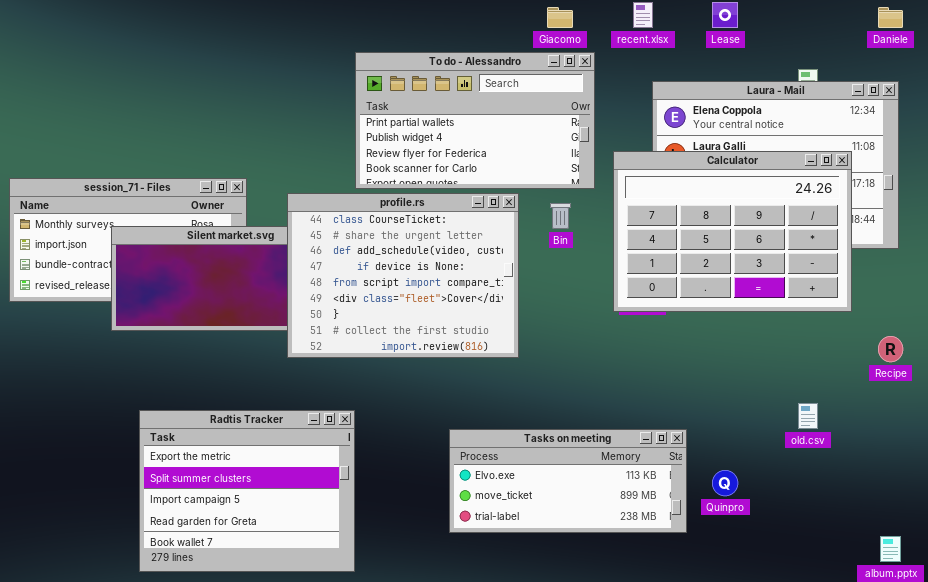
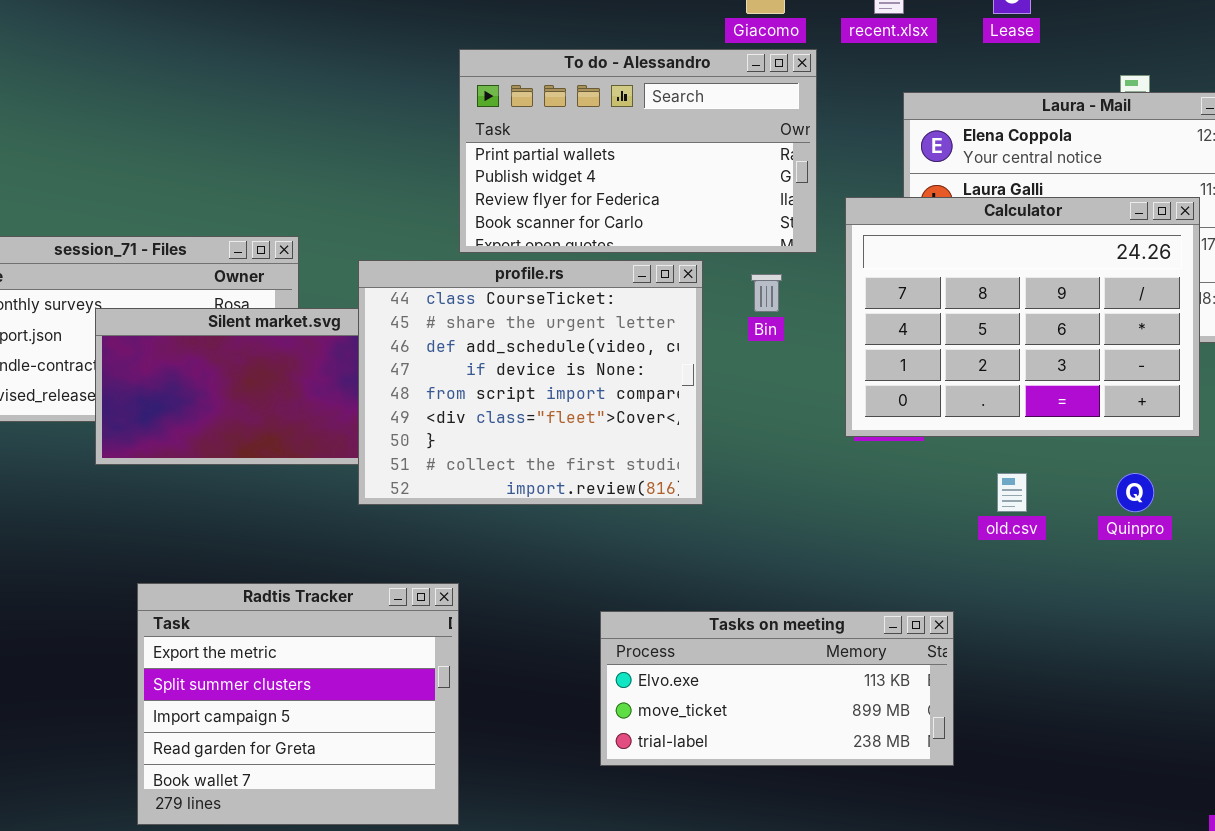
old.csv: [798,403,818,429] -> [997,473,1027,512], moved
Quinpro: [712,470,738,496] -> [1116,473,1154,512], moved

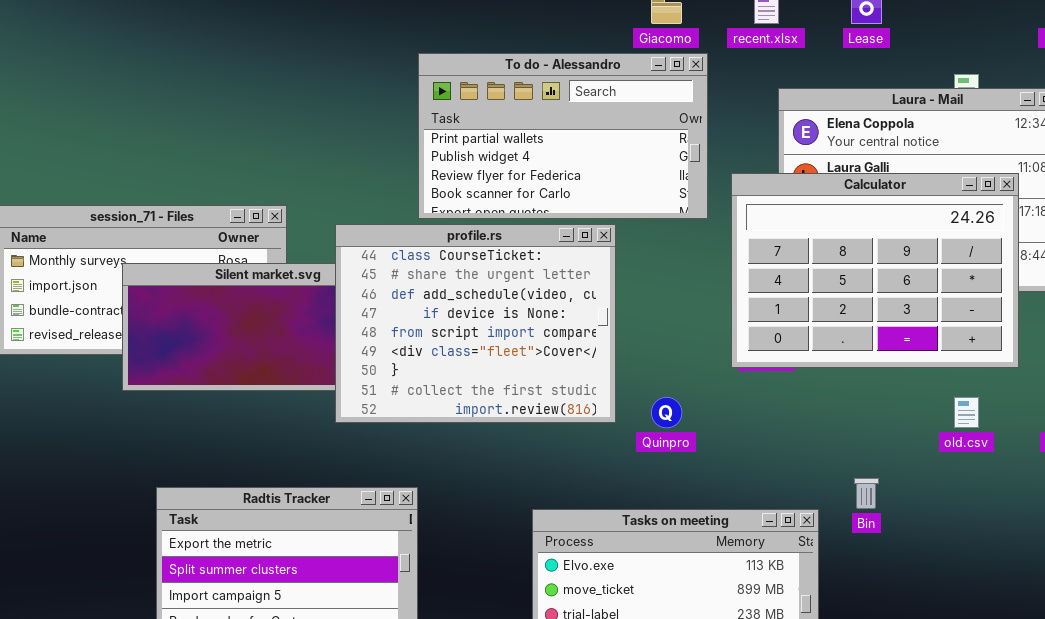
Bin: [751,274,782,312] -> [854,478,879,509], moved
old.csv: [997,473,1027,512] -> [954,397,979,428], moved
Quinpro: [1116,473,1154,512] -> [651,397,682,428], moved

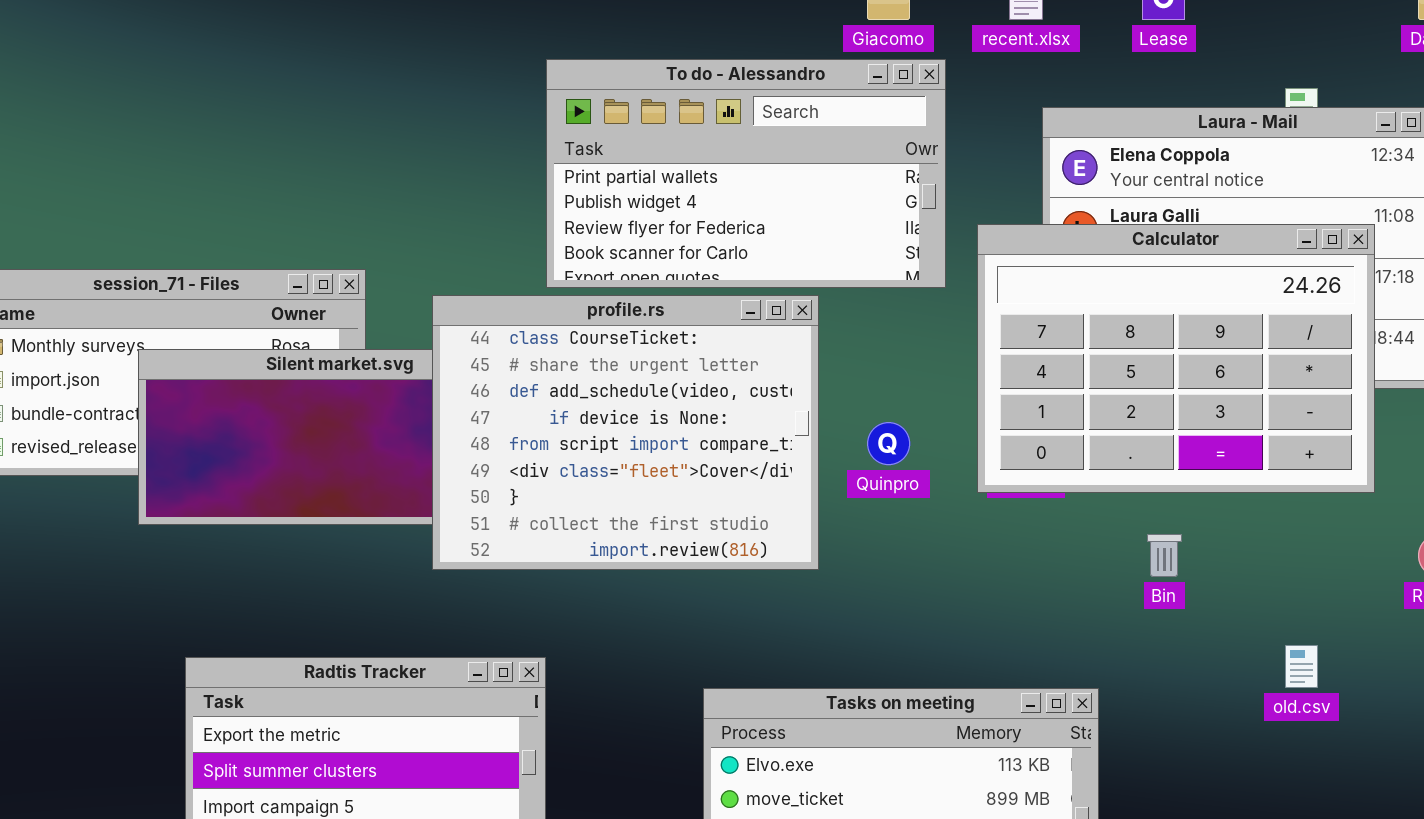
Quinpro: [651,397,682,428] -> [867,422,910,465], moved
old.csv: [954,397,979,428] -> [1285,645,1318,688], moved
Bin: [854,478,879,509] -> [1147,534,1182,577], moved

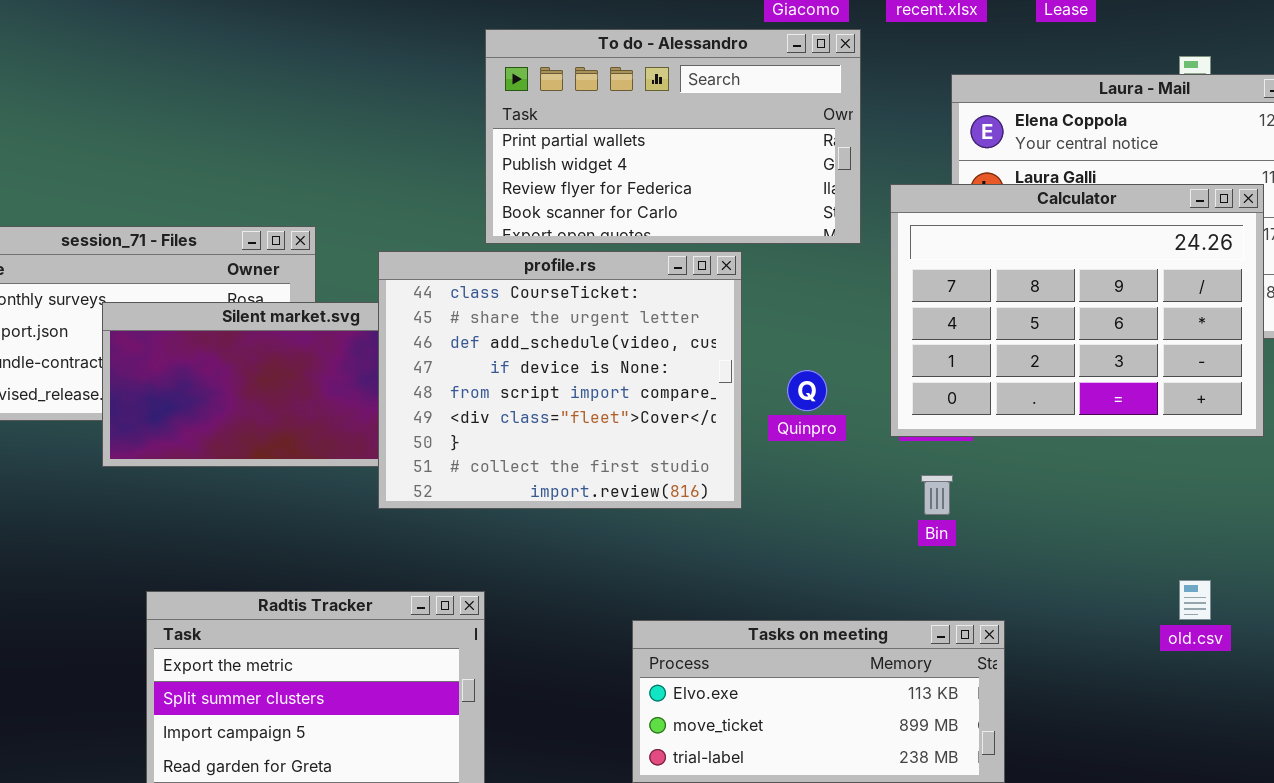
Bin: [1147,534,1182,577] -> [921,475,953,515], moved

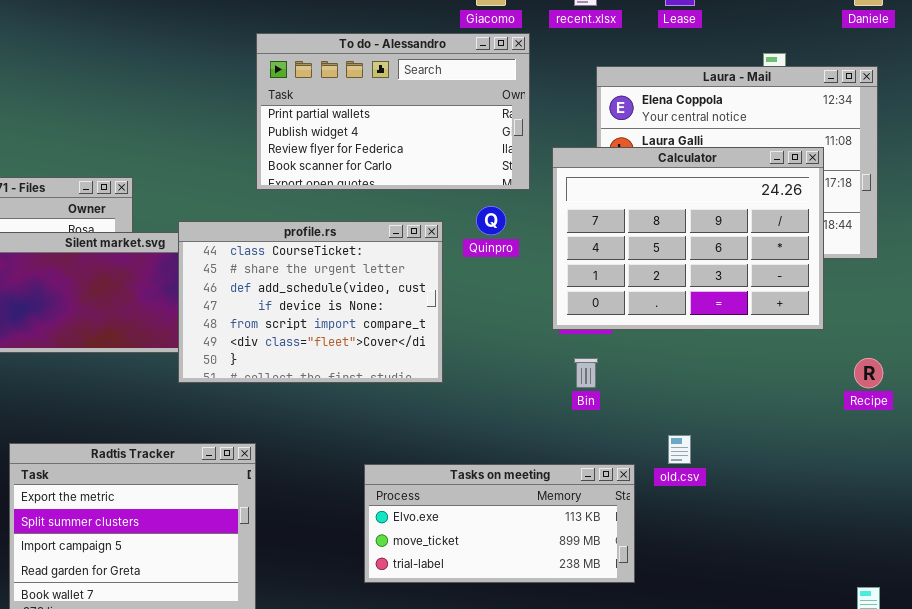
profile.rs: [378,251,742,509] -> [178,221,443,383], resized
Quinpro: [787,370,827,411] -> [476,206,506,235], moved
old.csv: [1179,580,1211,620] -> [668,435,691,464], moved

